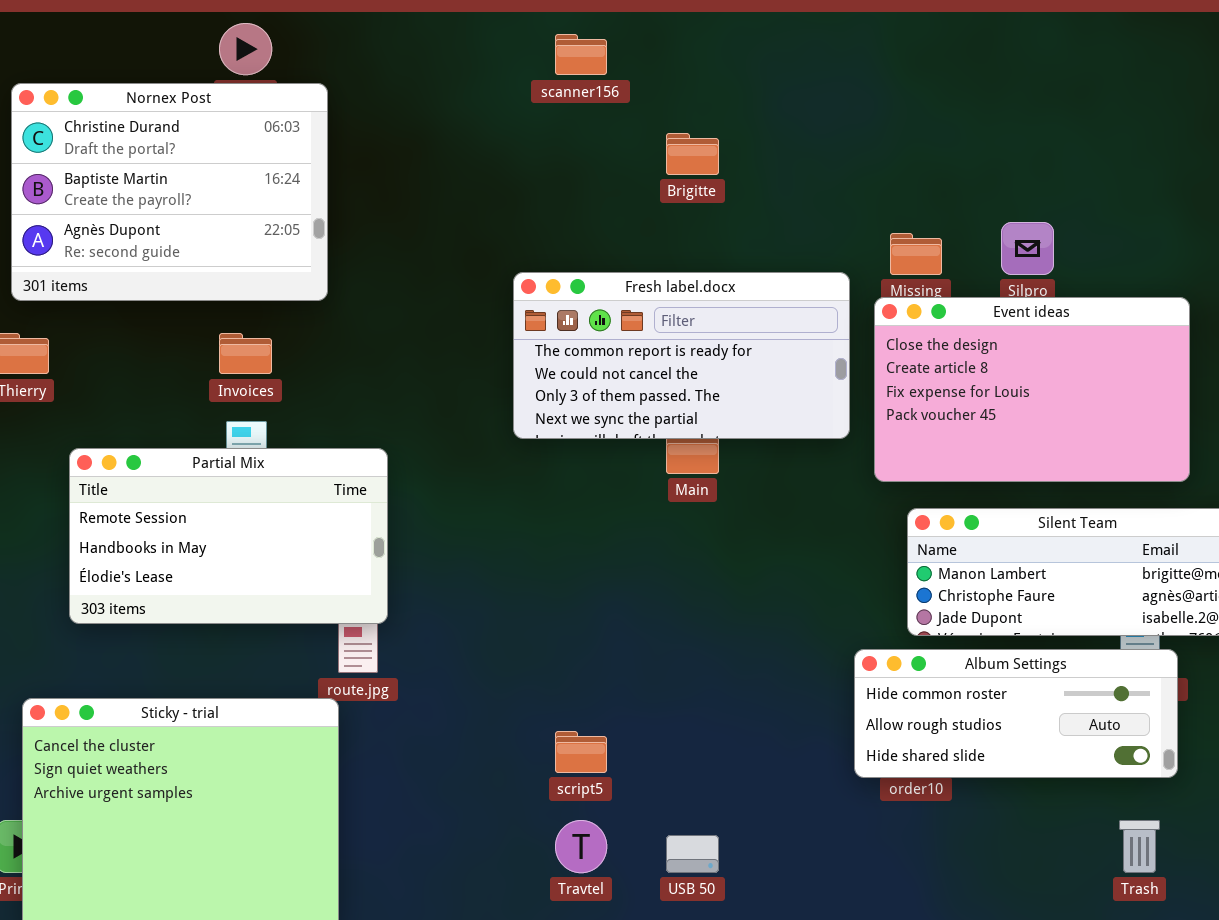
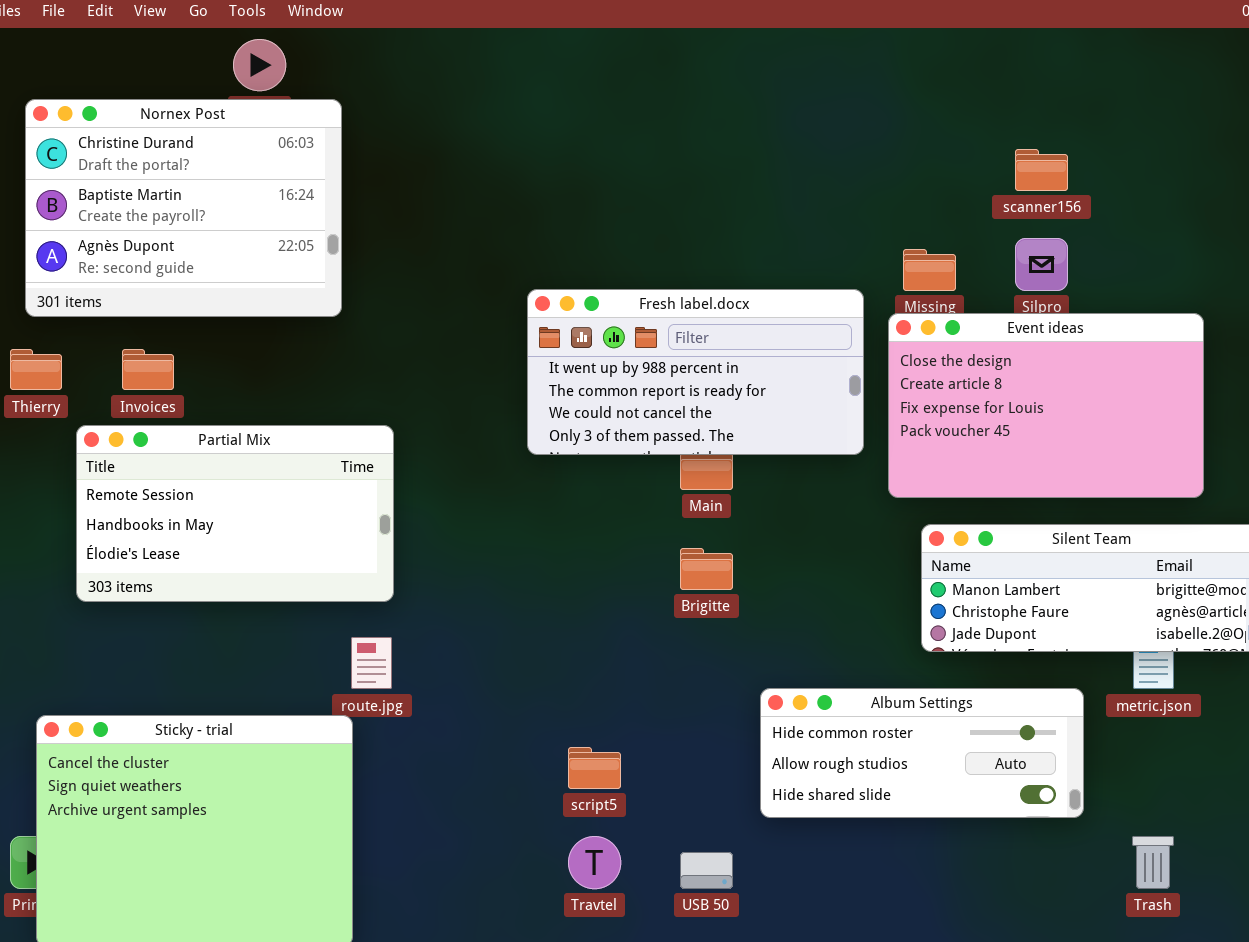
scanner156: [555,34,607,75] -> [1015,149,1068,191], moved
Brigitte: [666,133,719,175] -> [680,548,733,590], moved
Fresh label.docx: [513,272,850,439] -> [527,289,864,455], scrolled up 1 row
Invoices: [219,333,272,374] -> [122,349,174,390], moved
Partial Mix: [69,448,388,624] -> [76,425,394,602], moved
Album Settings: [854,649,1178,778] -> [760,688,1084,818], moved

